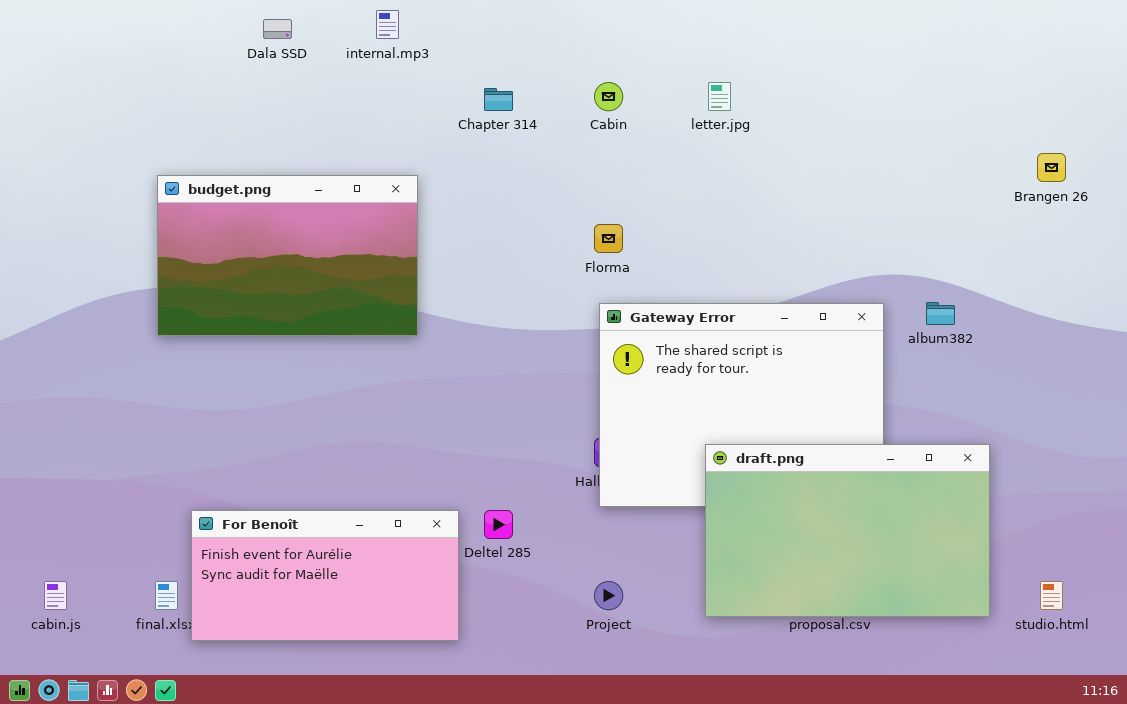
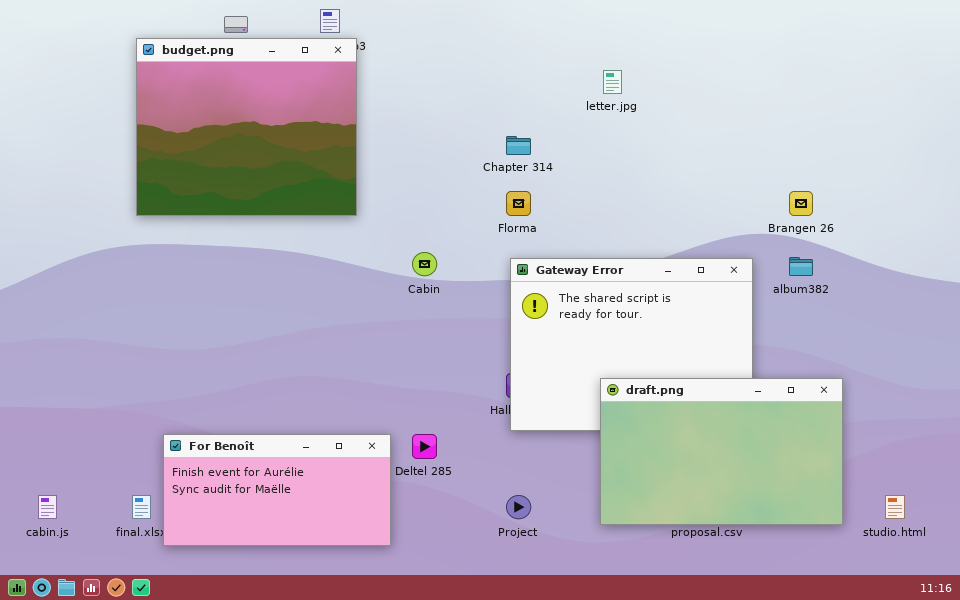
Cabin: [594,82,623,111] -> [412,252,437,276], moved
Chapter 314: [484,88,513,111] -> [506,136,531,155], moved
Brangen 26: [1037,153,1066,182] -> [789,191,813,216], moved
budget.png: [157,175,418,336] -> [136,38,357,216], moved, resized

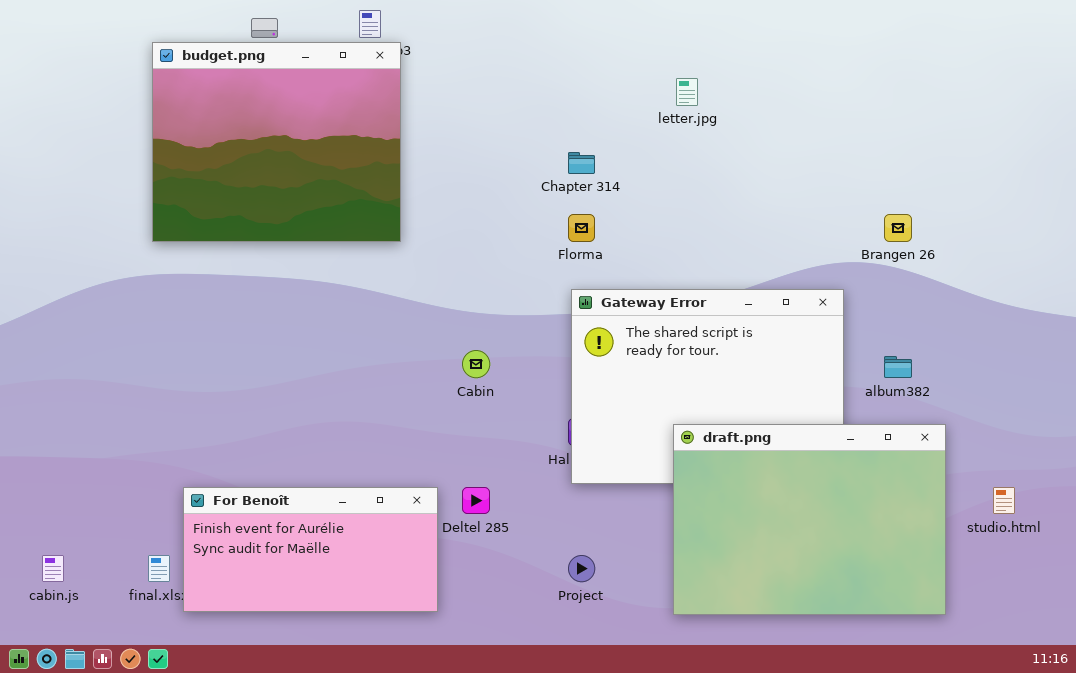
Cabin: [412,252,437,276] -> [462,350,490,378], moved
album382: [789,257,813,276] -> [884,356,912,378], moved
draft.png: [600,378,843,525] -> [673,424,946,615], resized
studio.html: [885,495,905,519] -> [993,487,1015,514], moved

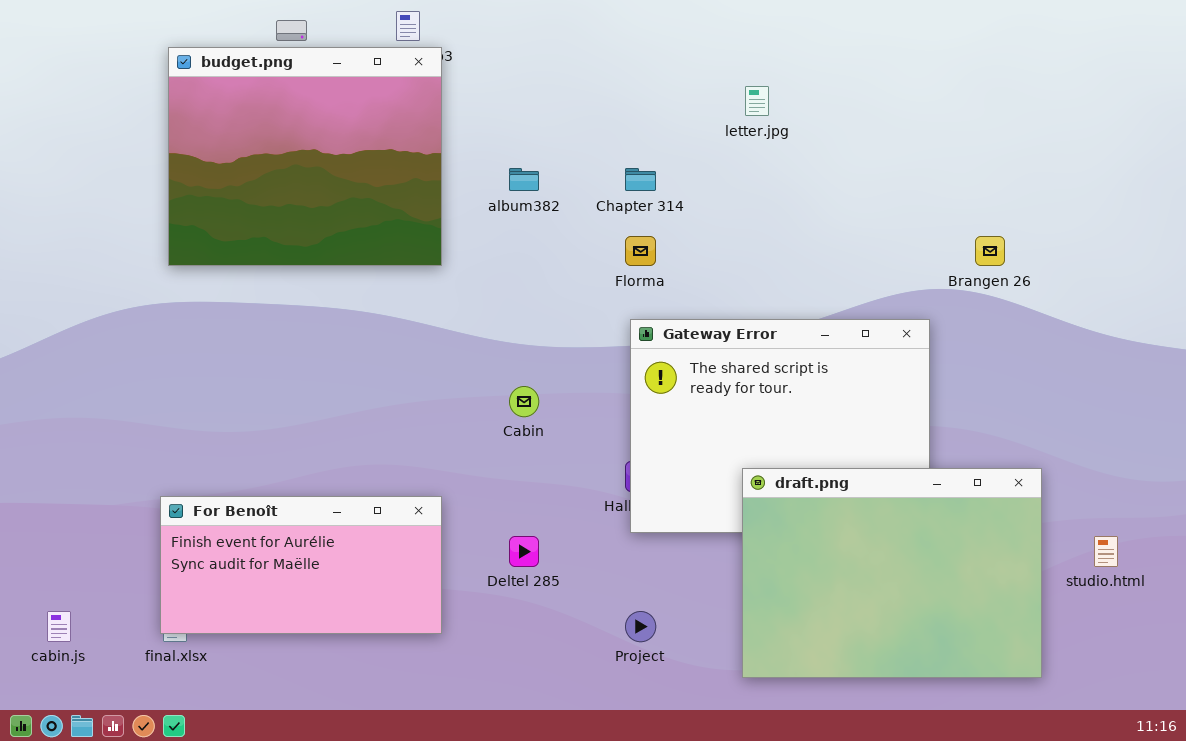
album382: [884,356,912,378] -> [509,168,539,191], moved
For Benoît: [183,487,438,612] -> [160,496,442,634], moved

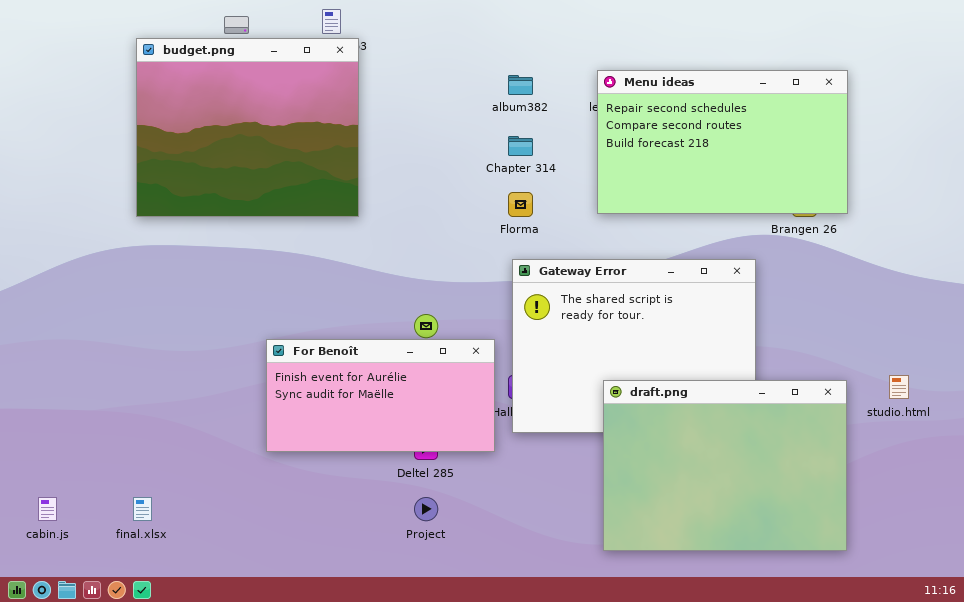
Menu ideas: none -> [597,70,848,214], opened
album382: [509,168,539,191] -> [508,75,533,95], moved
For Benoît: [160,496,442,634] -> [266,339,495,452], moved
studio.html: [1094,536,1118,567] -> [889,375,909,399], moved
Project: [625,611,656,642] -> [414,497,438,521], moved

